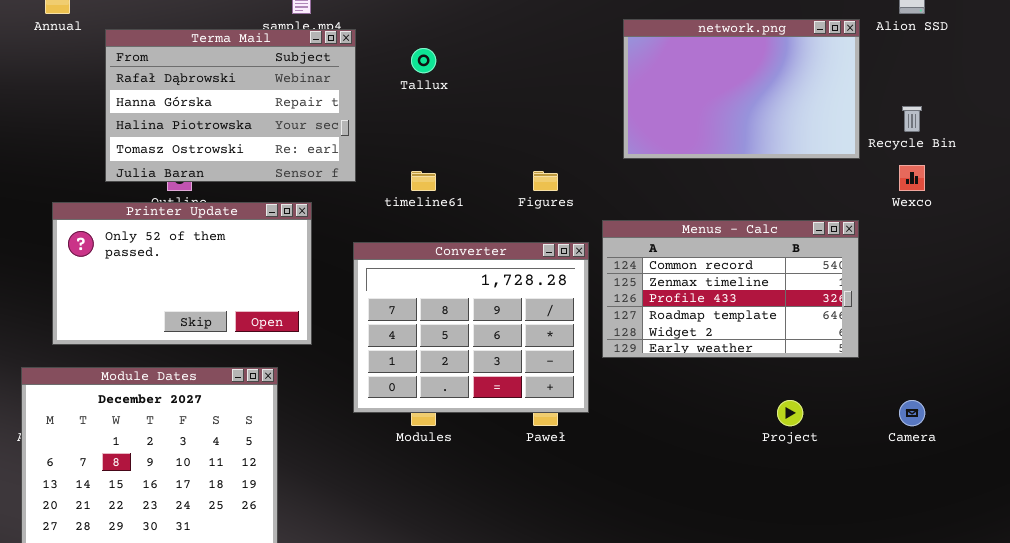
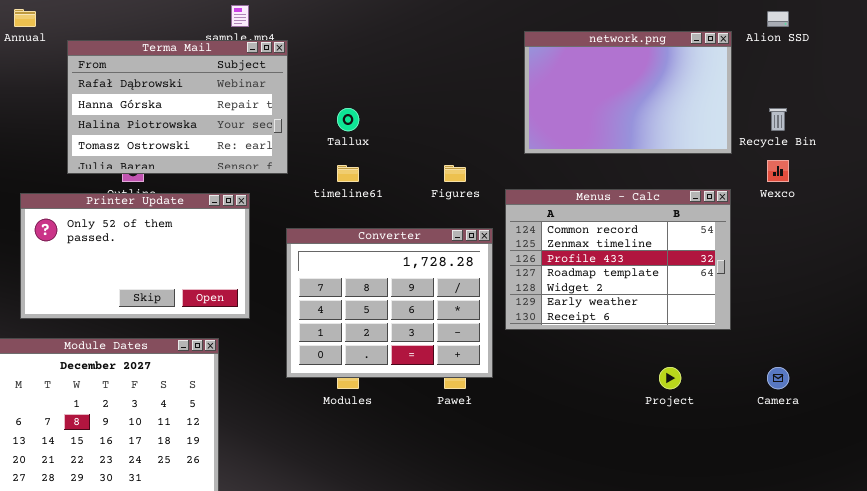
Tallux: [411,48,436,73] -> [337,108,359,131], moved
Menus - Calc: [602,220,859,358] -> [505,189,731,330], resized

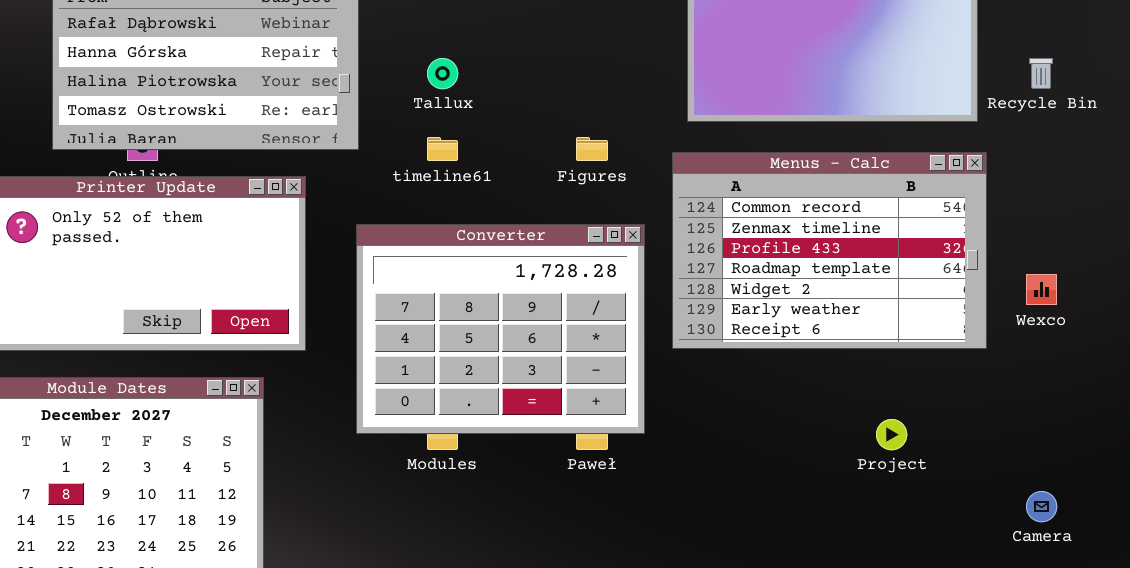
Wexco: [767,160,789,182] -> [1026,274,1057,305], moved
Menus - Calc: [505,189,731,330] -> [672,152,987,349], moved
Camera: [767,367,789,389] -> [1026,491,1057,522], moved

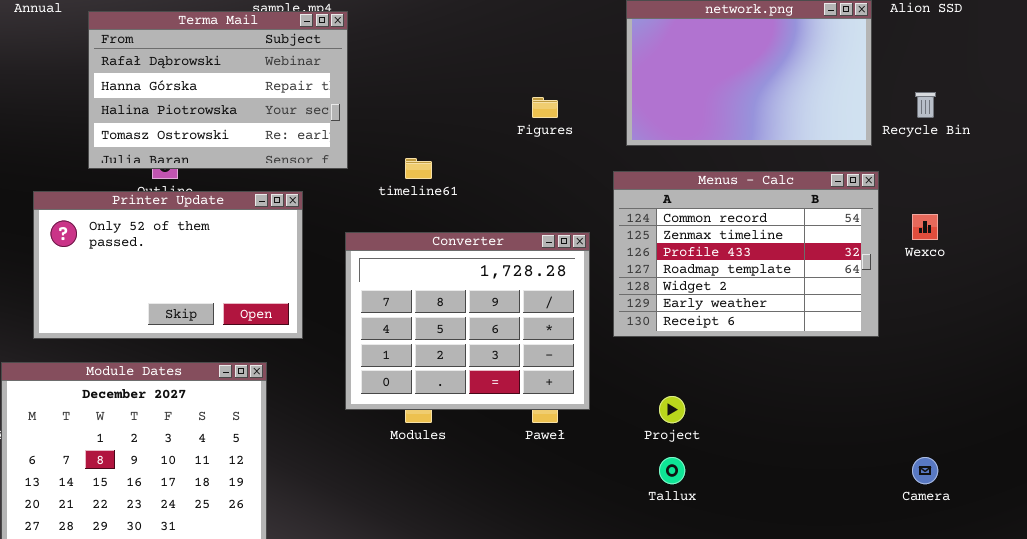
Tallux: [427,58,458,89] -> [659,457,685,484], moved
Figures: [576,137,608,161] -> [532,97,558,118], moved
Wexco: [1026,274,1057,305] -> [912,214,938,240], moved
Project: [876,419,907,450] -> [659,396,685,423], moved

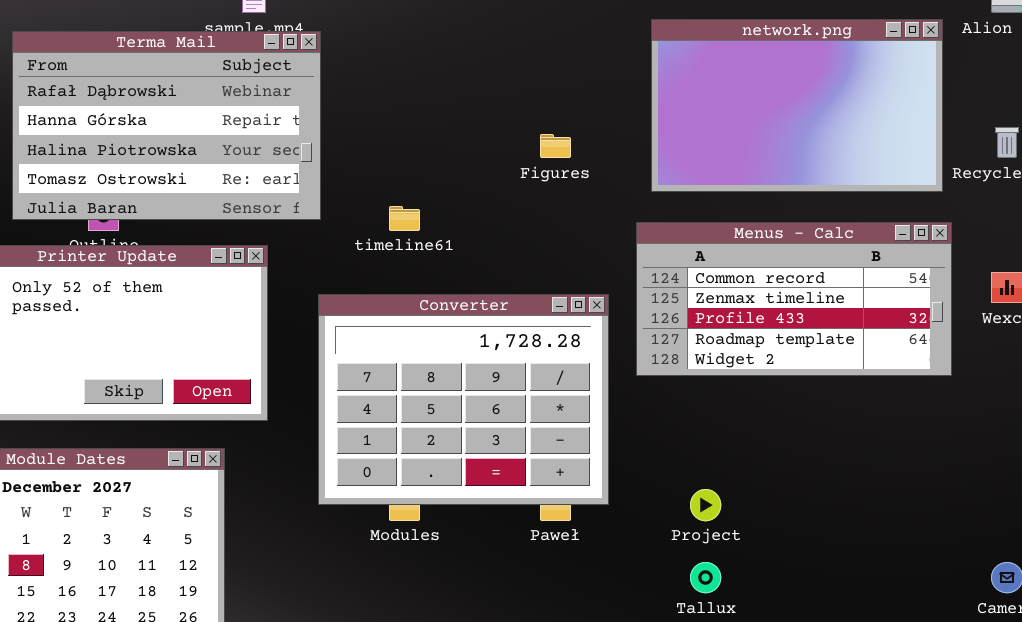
Menus - Calc: [613,171,879,337] -> [636,222,952,376], resized

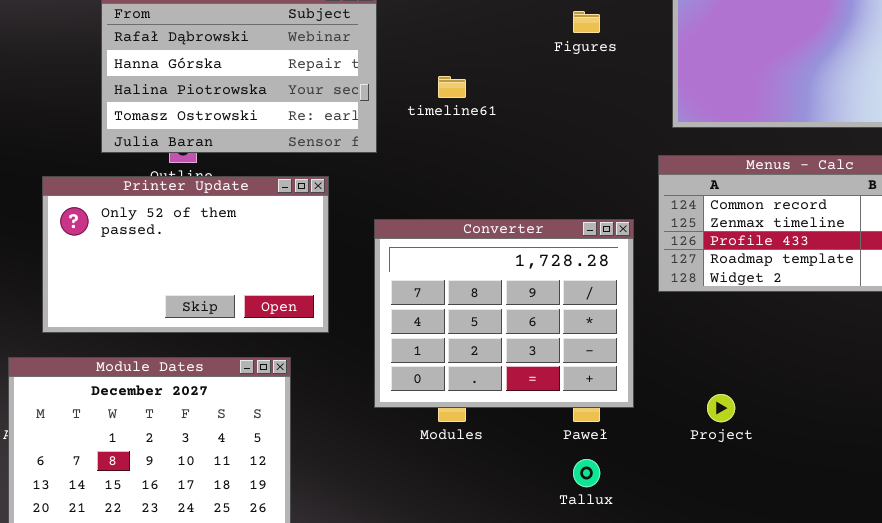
Figures: [540,134,571,158] -> [573,11,600,33], moved
timeline61: [389,206,420,231] -> [438,76,466,98], moved
Tallux: [690,562,721,593] -> [573,459,600,487], moved

